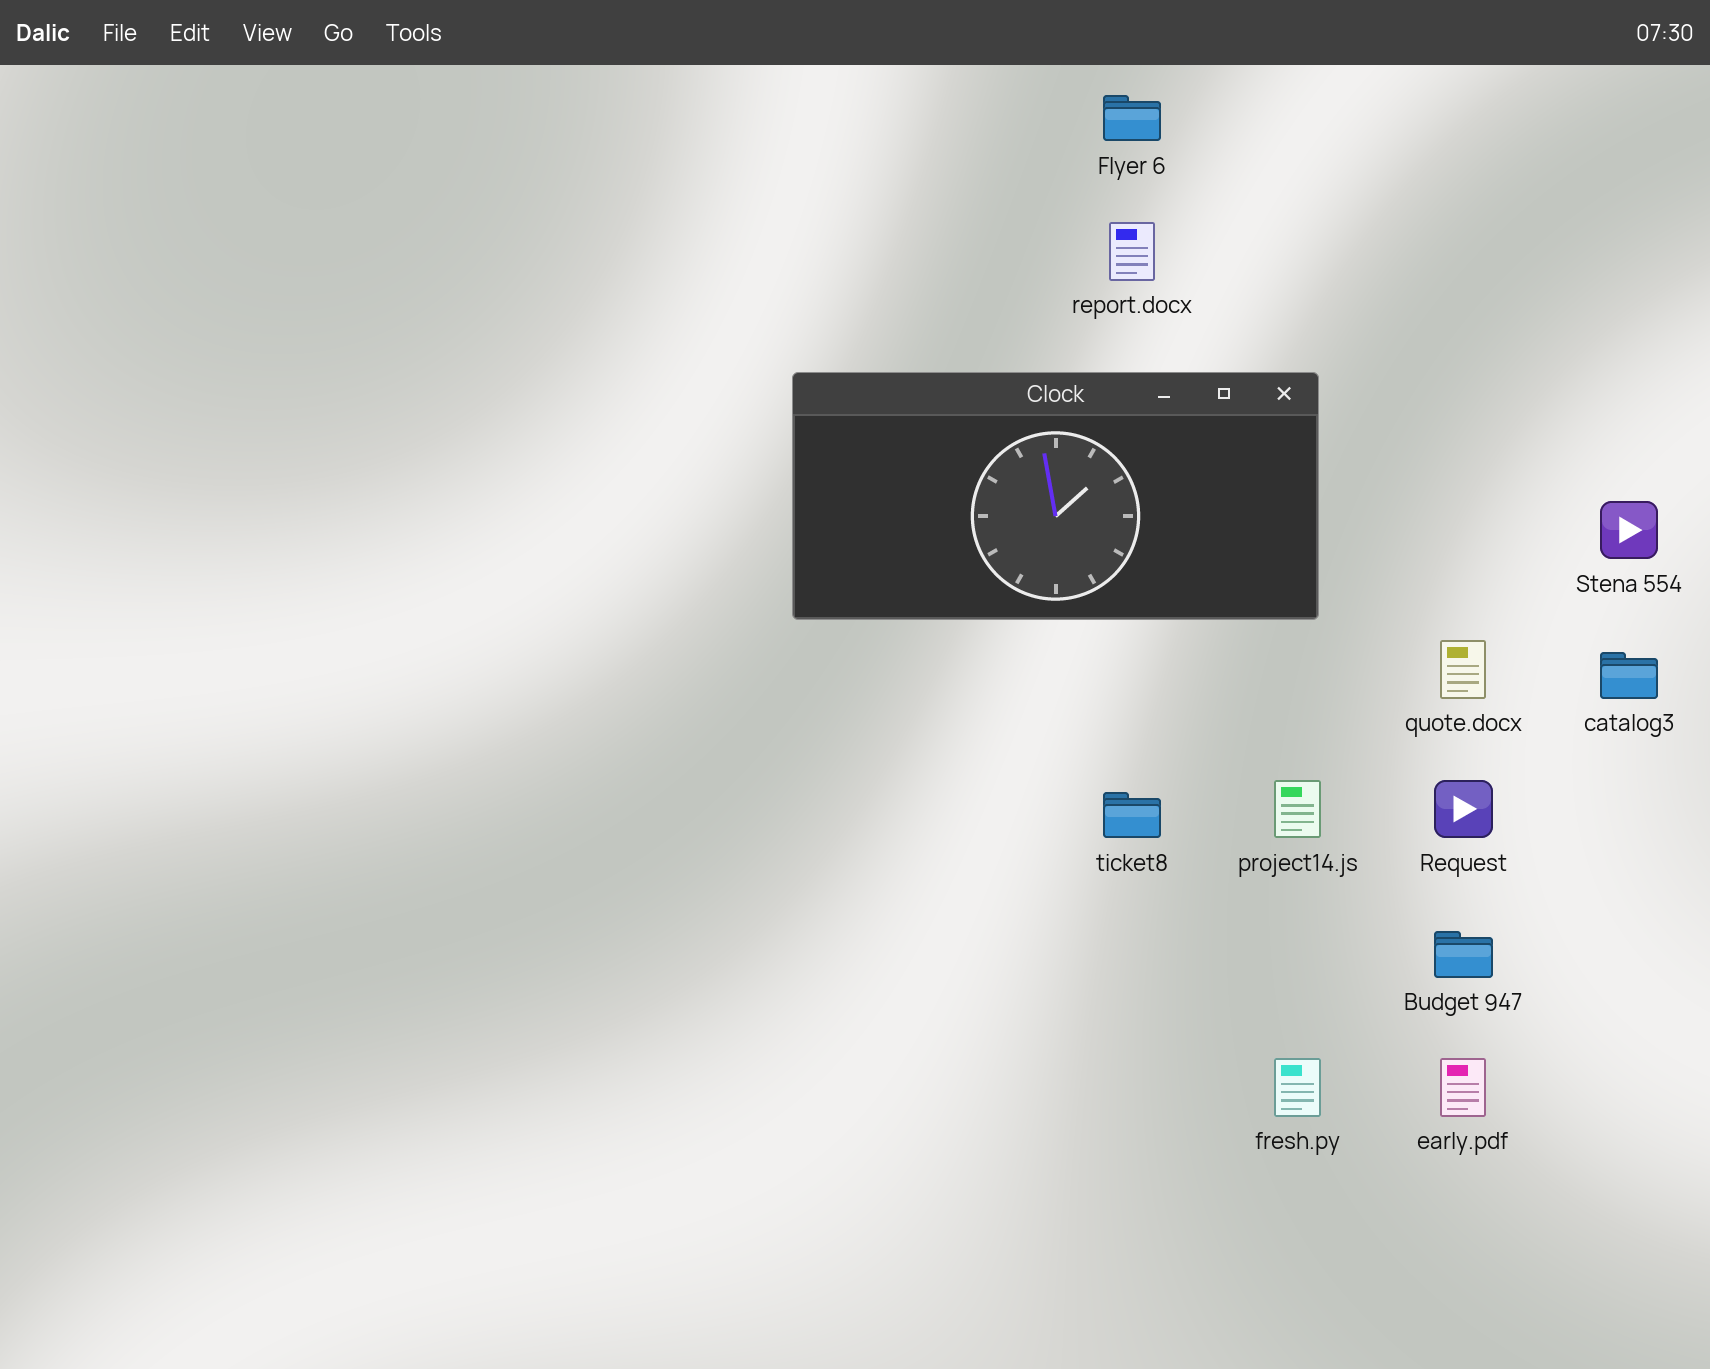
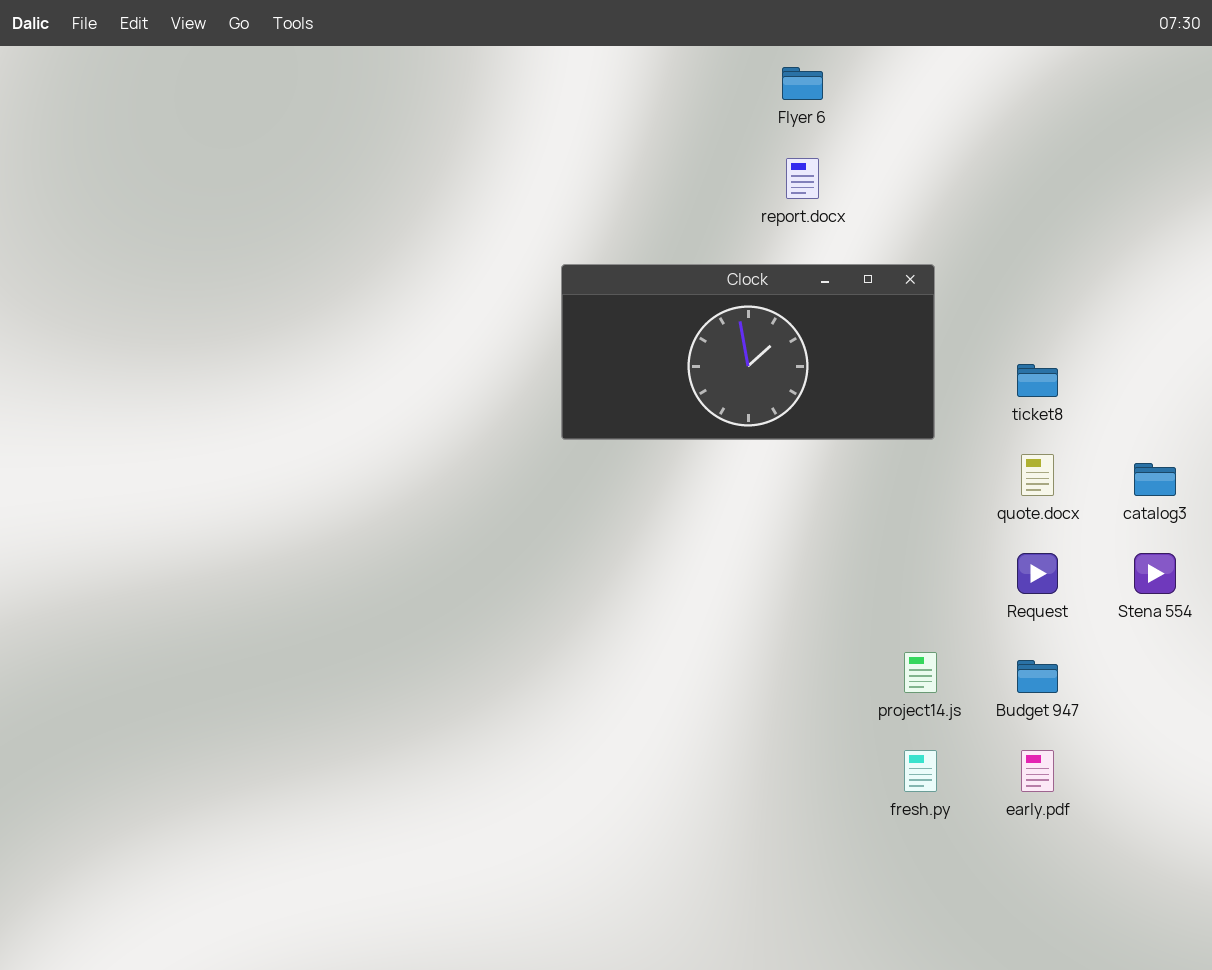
Stena 554: [1600,501,1658,559] -> [1134,553,1176,594], moved
project14.js: [1274,780,1321,838] -> [904,652,937,693], moved
ticket8: [1103,792,1161,838] -> [1017,364,1058,397], moved

